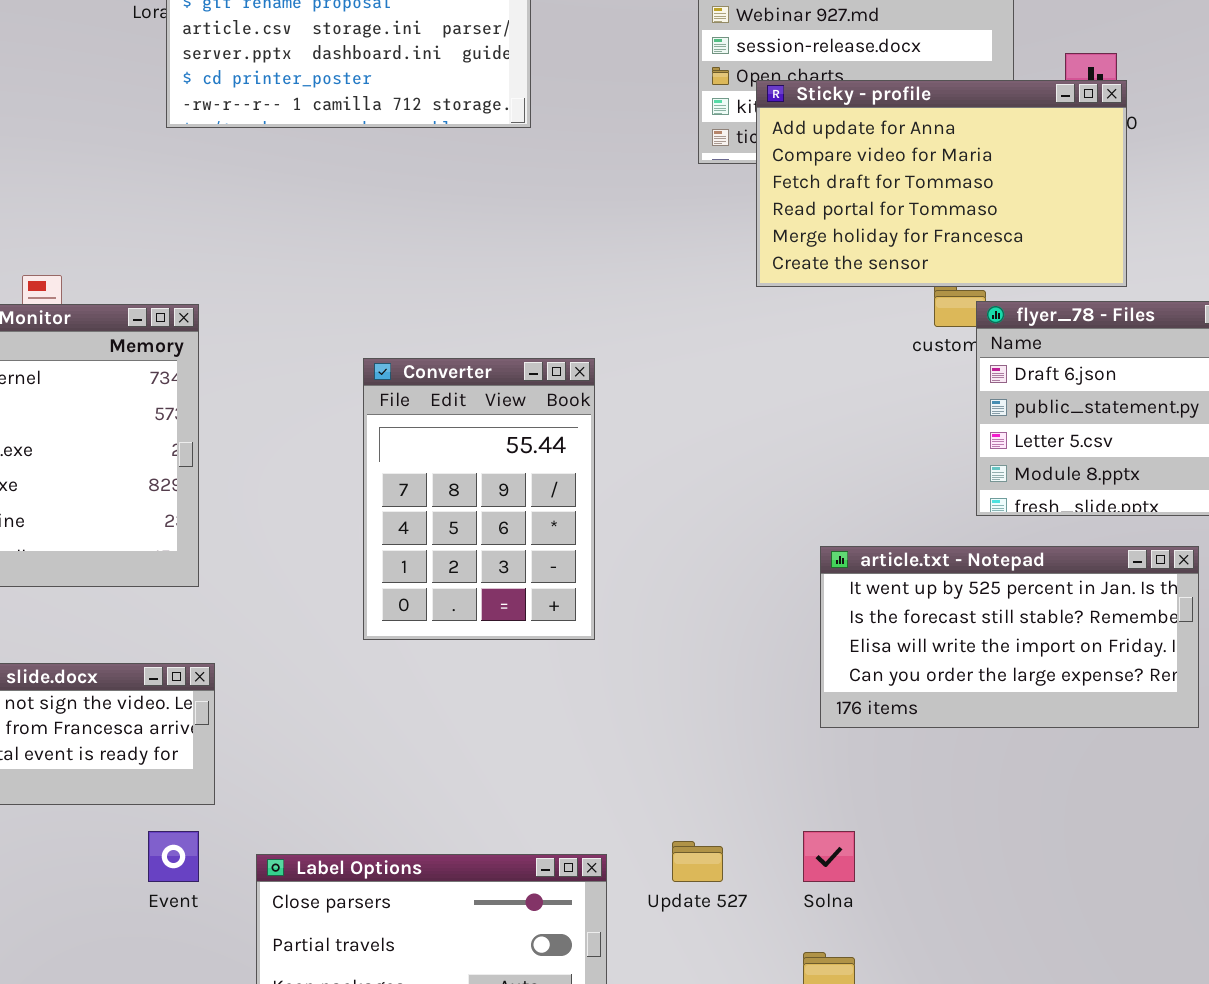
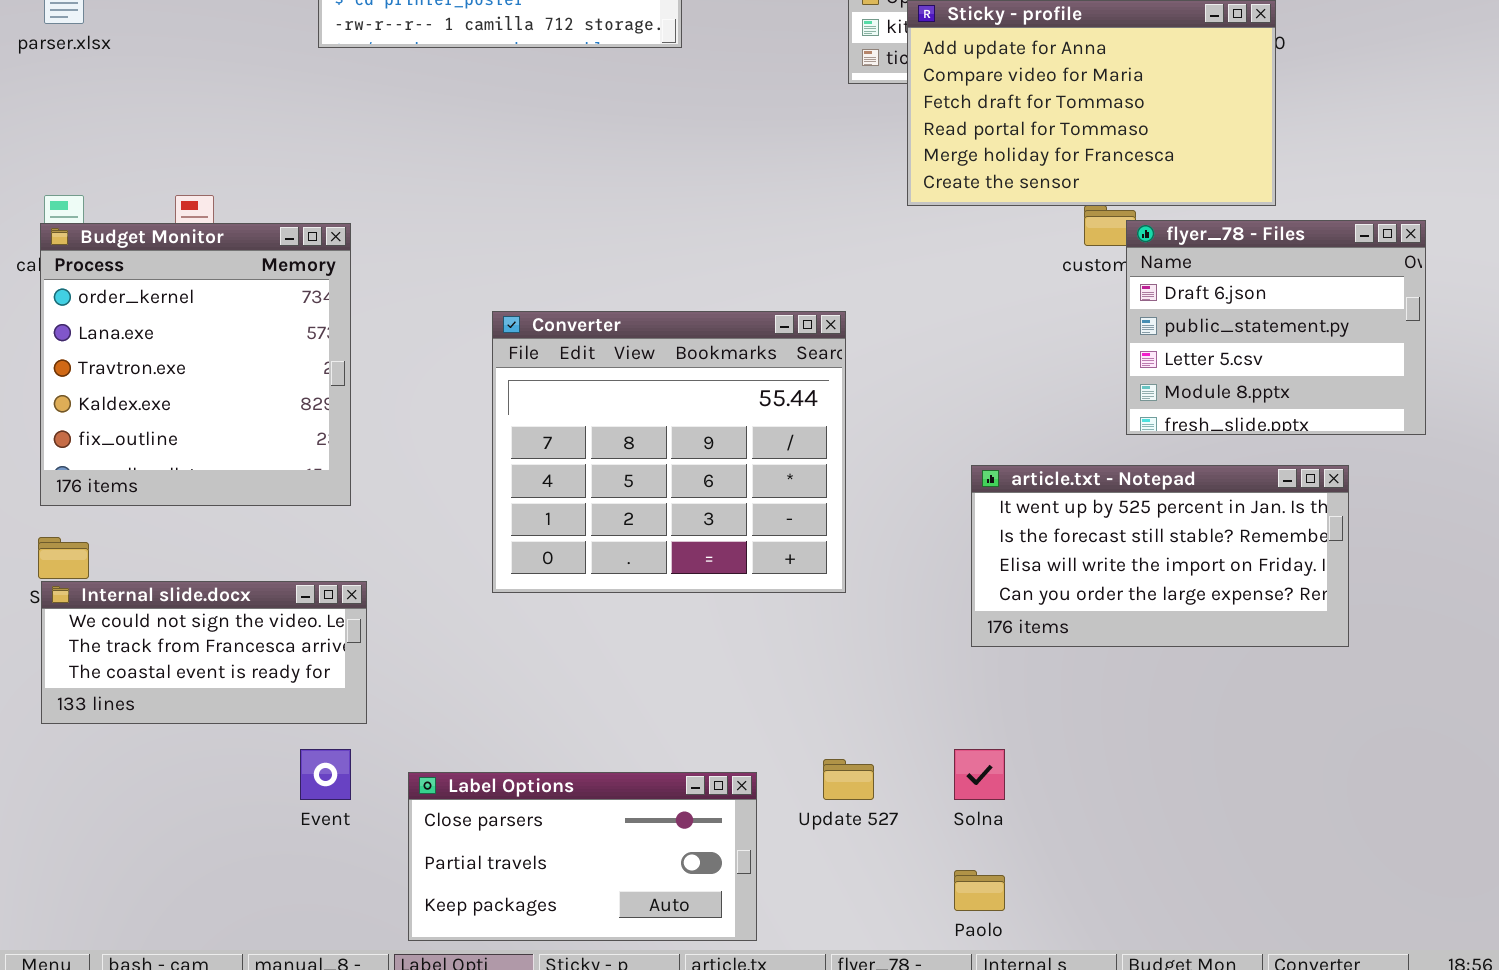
Converter: [363,358,595,640] -> [492,311,846,593], moved, resized

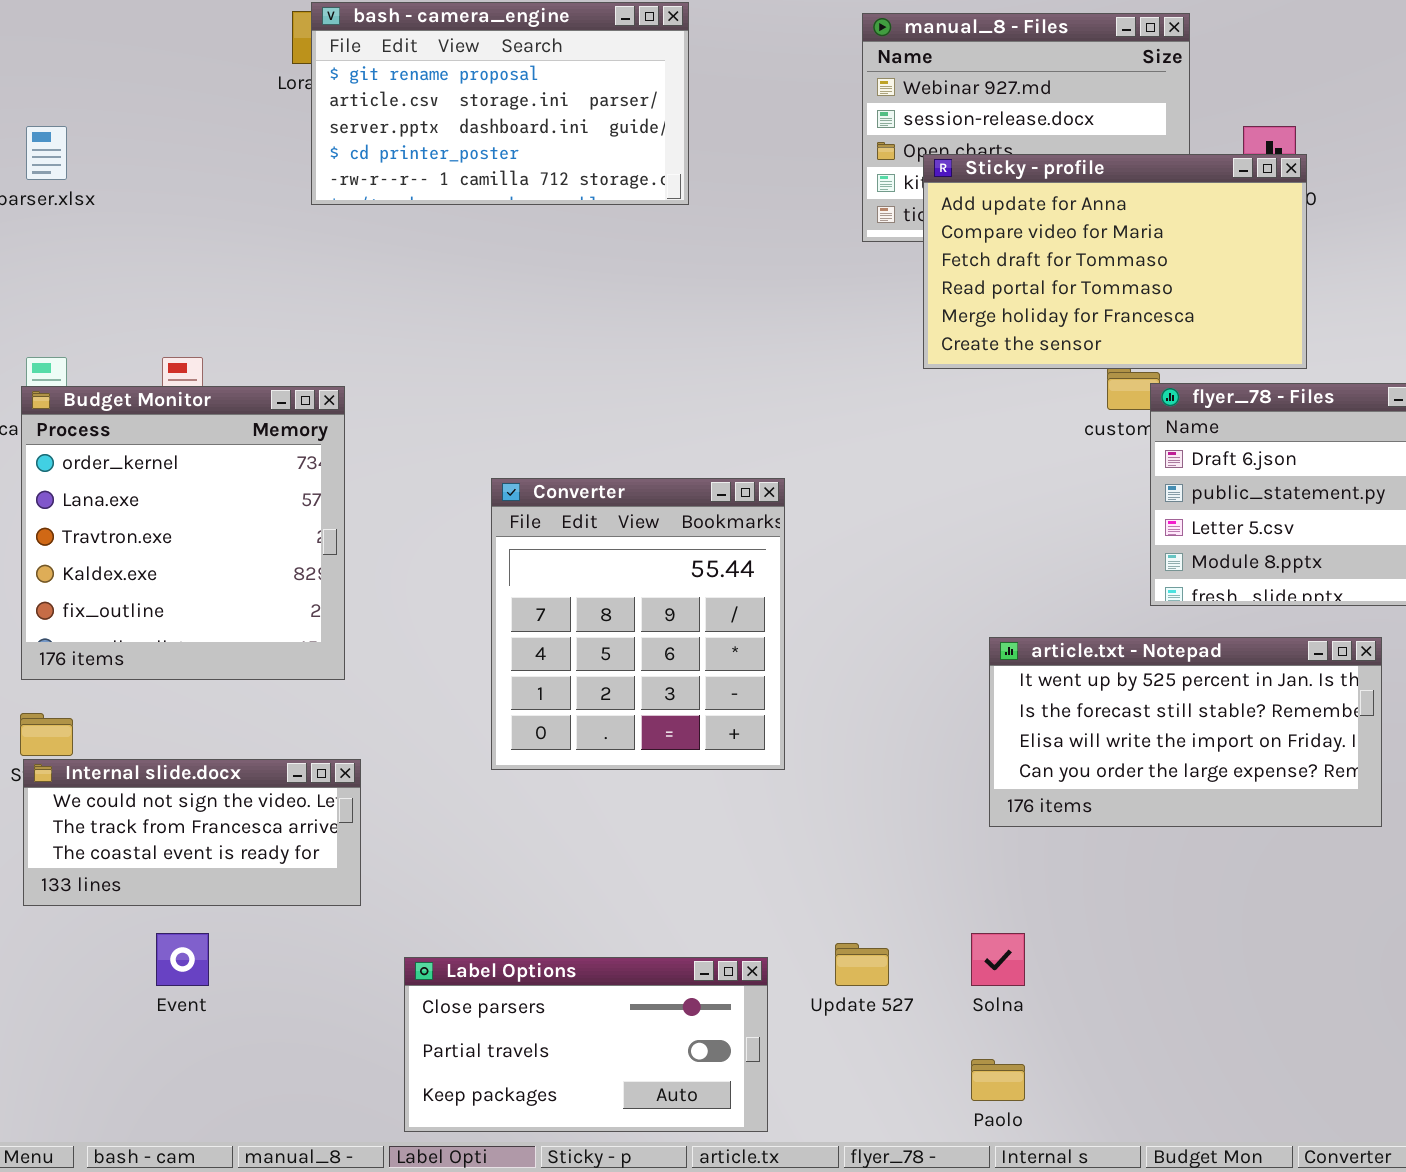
Converter: [492,311,846,593] -> [491,478,785,770], resized
Event: [300,749,351,800] -> [156,933,209,986], moved

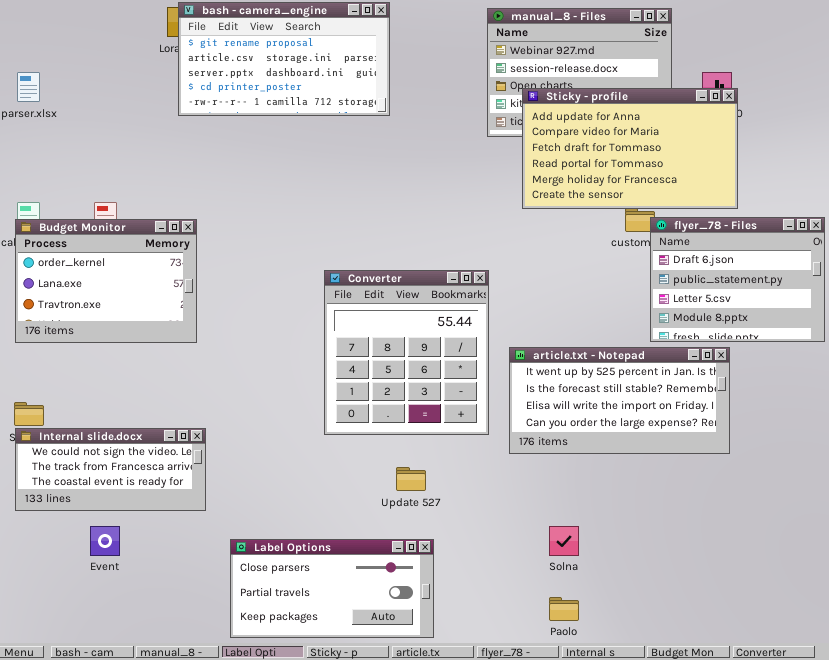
Budget Monitor: [21,386,345,680] -> [15,219,197,343], resized
Converter: [491,478,785,770] -> [324,270,489,435], moved
article.txt - Notepad: [989,637,1382,827] -> [509,347,730,454], moved
Update 527: [835,943,889,986] -> [396,467,426,491], moved

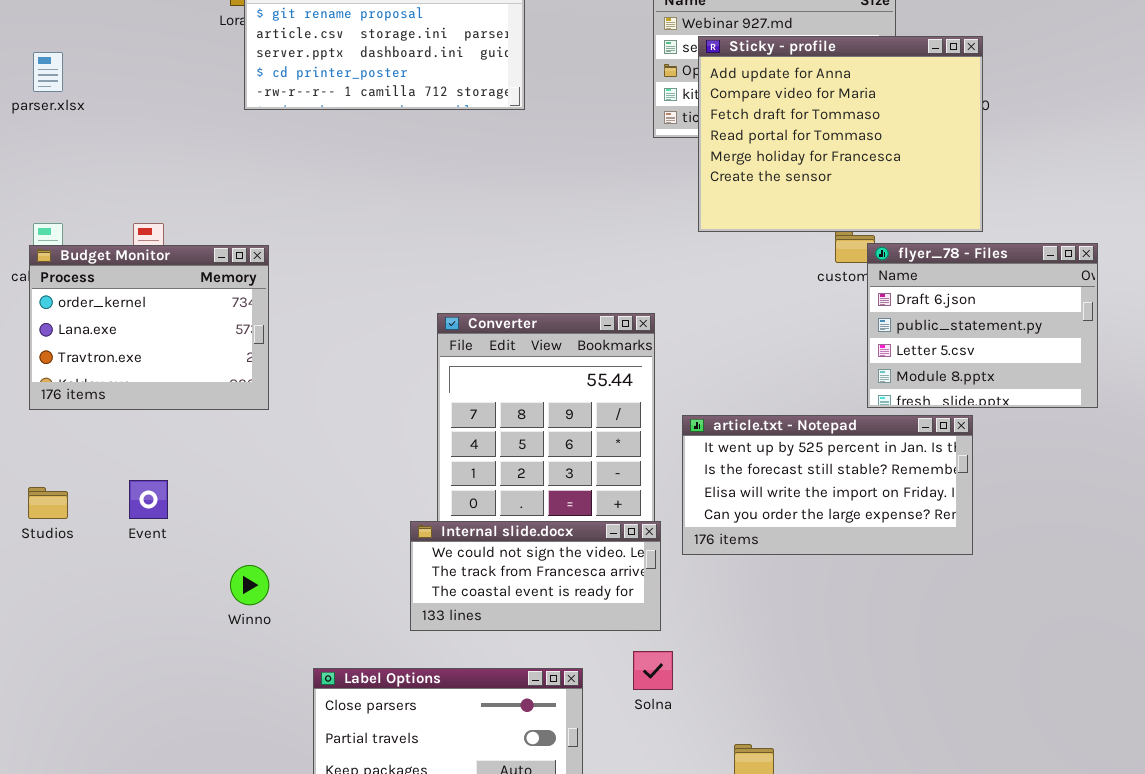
Sticky - profile: [522,88,738,209] -> [698,36,983,232], resized
Internal slide.docx: [15,428,206,511] -> [410,521,661,631], moved
Event: [90,526,120,556] -> [129,480,168,519], moved
Solna: [549,526,579,556] -> [633,651,673,690], moved

